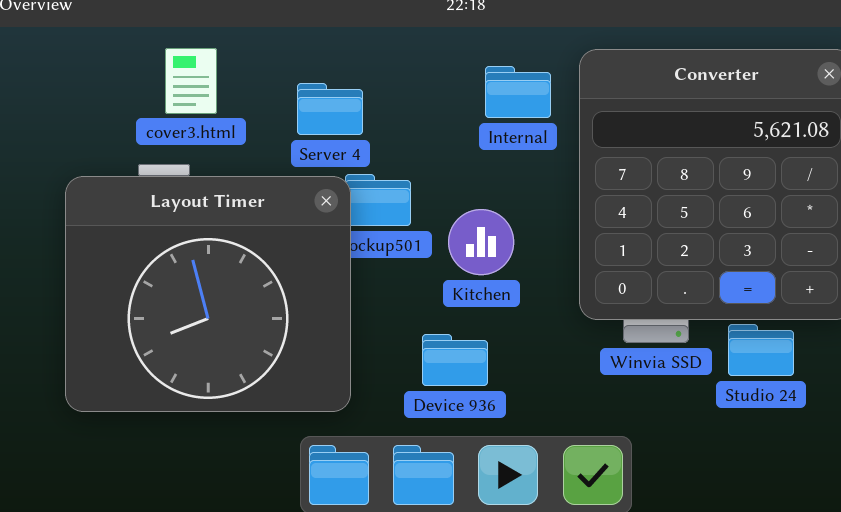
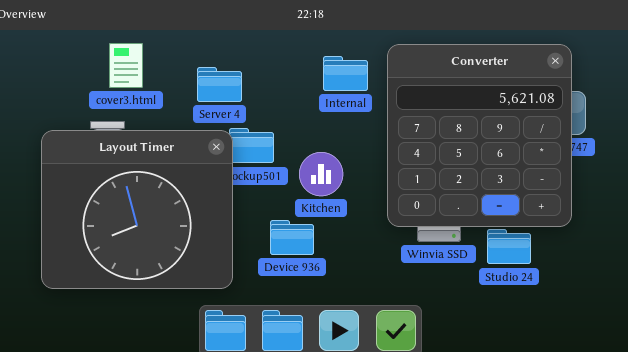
Device 936: [422,334,488,386] -> [270,220,314,255], moved

